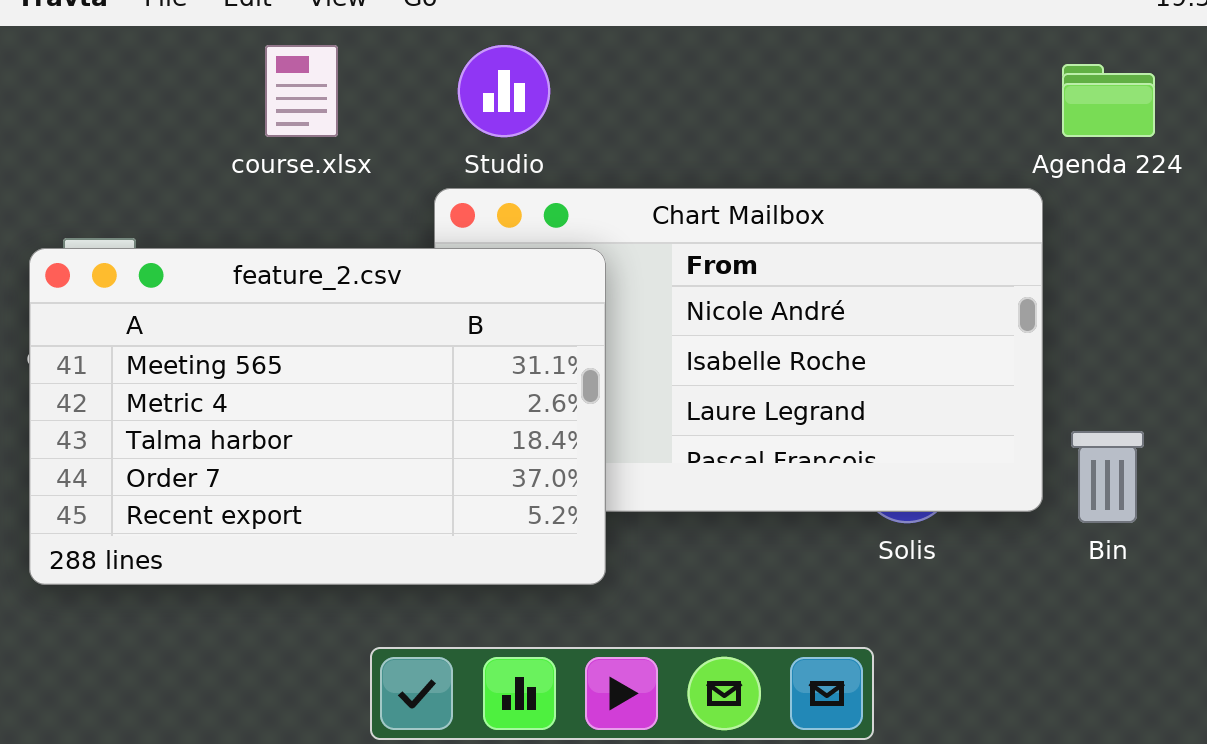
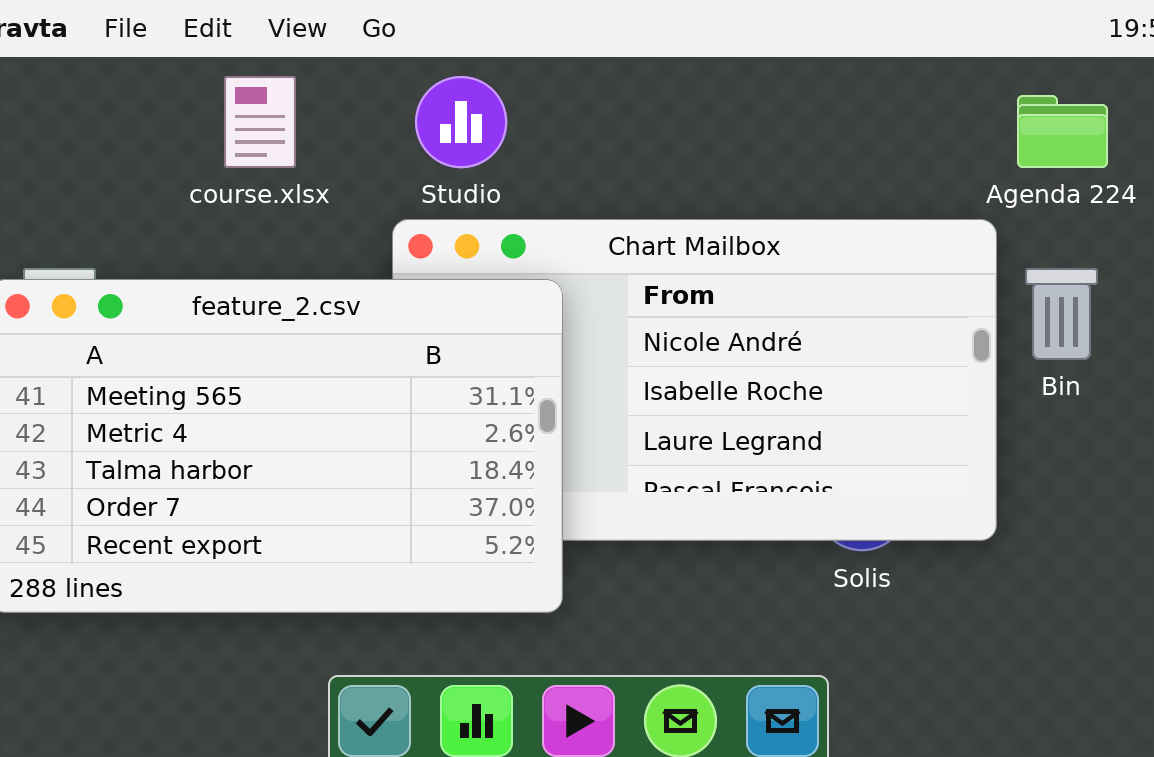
Bin: [1071,431,1144,523] -> [1025,268,1098,360], moved

